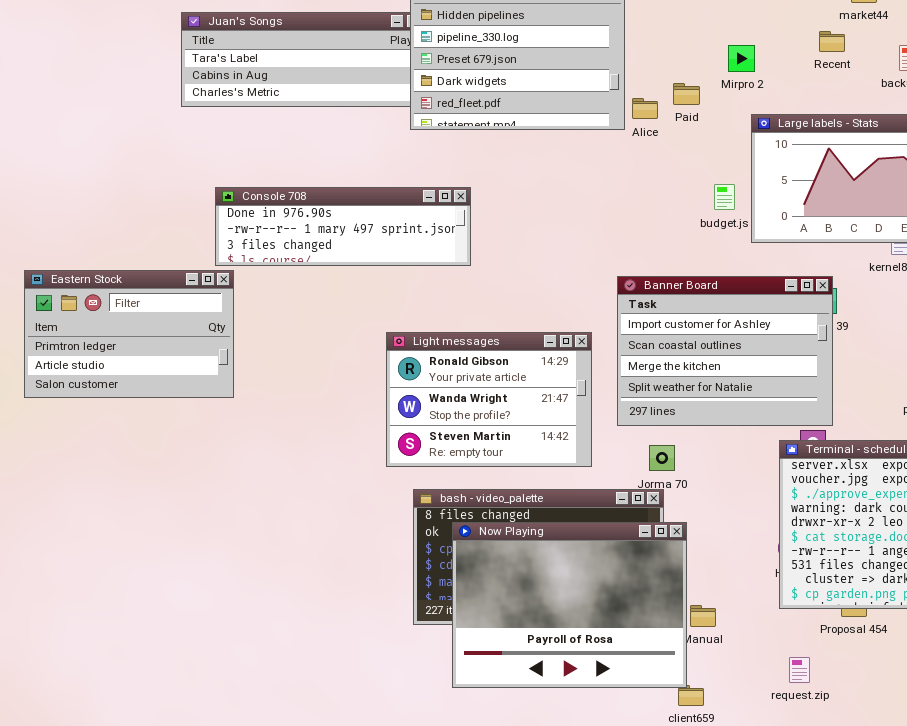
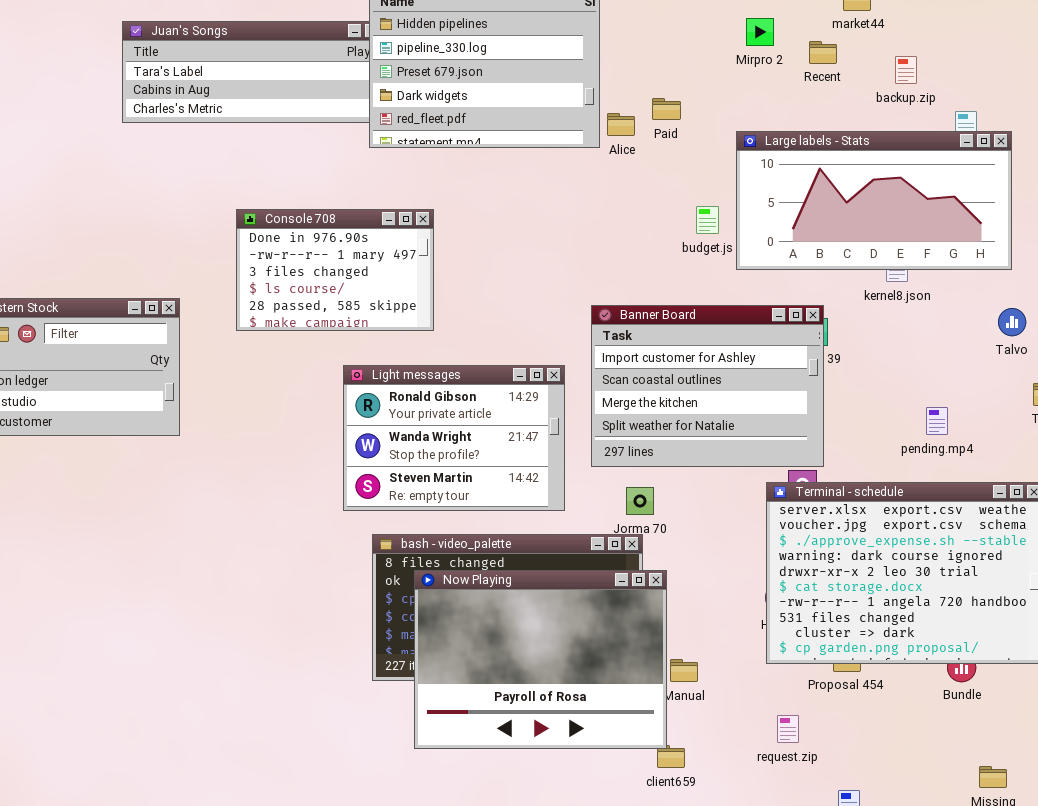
Mirpro 2: [728,45,755,72] -> [746,18,774,46], moved
Console 708: [215,187,471,266] -> [236,209,434,331], resized

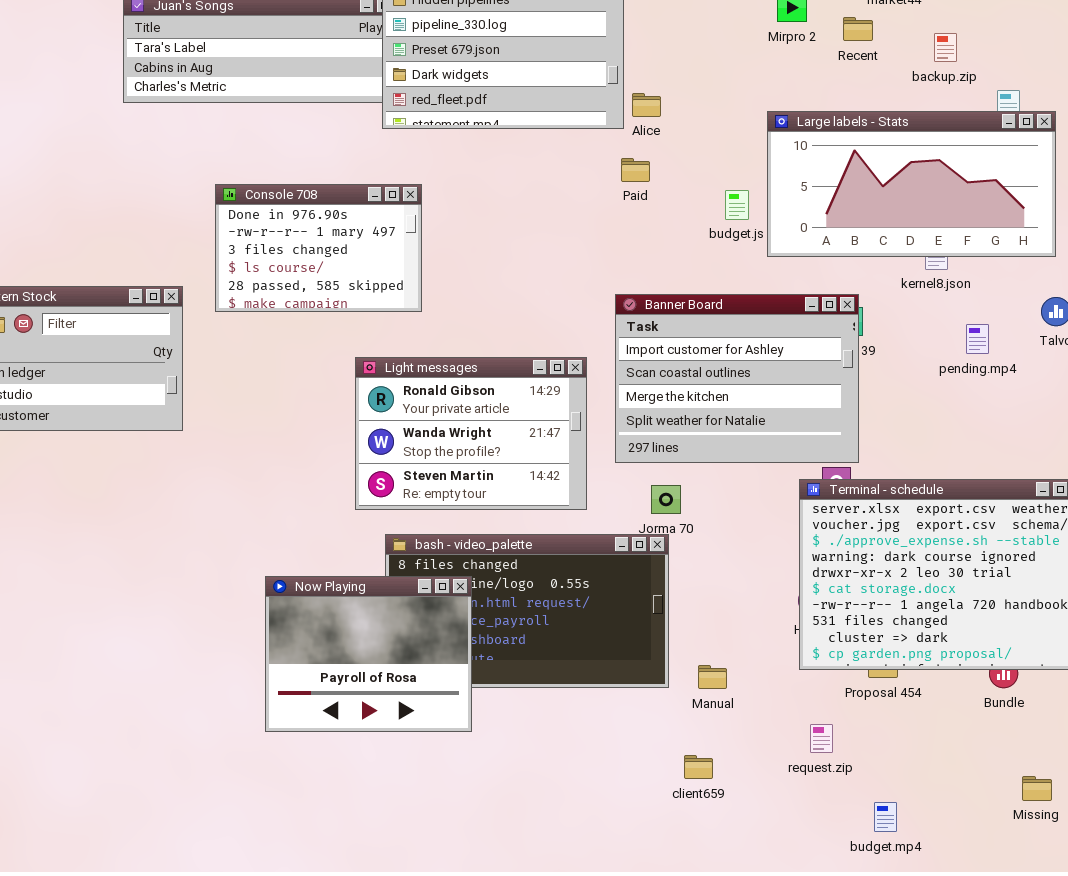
Paid: [652,98,681,120] -> [621,158,650,182], moved
Console 708: [236,209,434,331] -> [215,184,422,312], moved
pending.mp4: [926,407,948,435] -> [966,324,989,354], moved
Now Playing: [414,570,667,749] -> [265,576,472,732], moved, resized

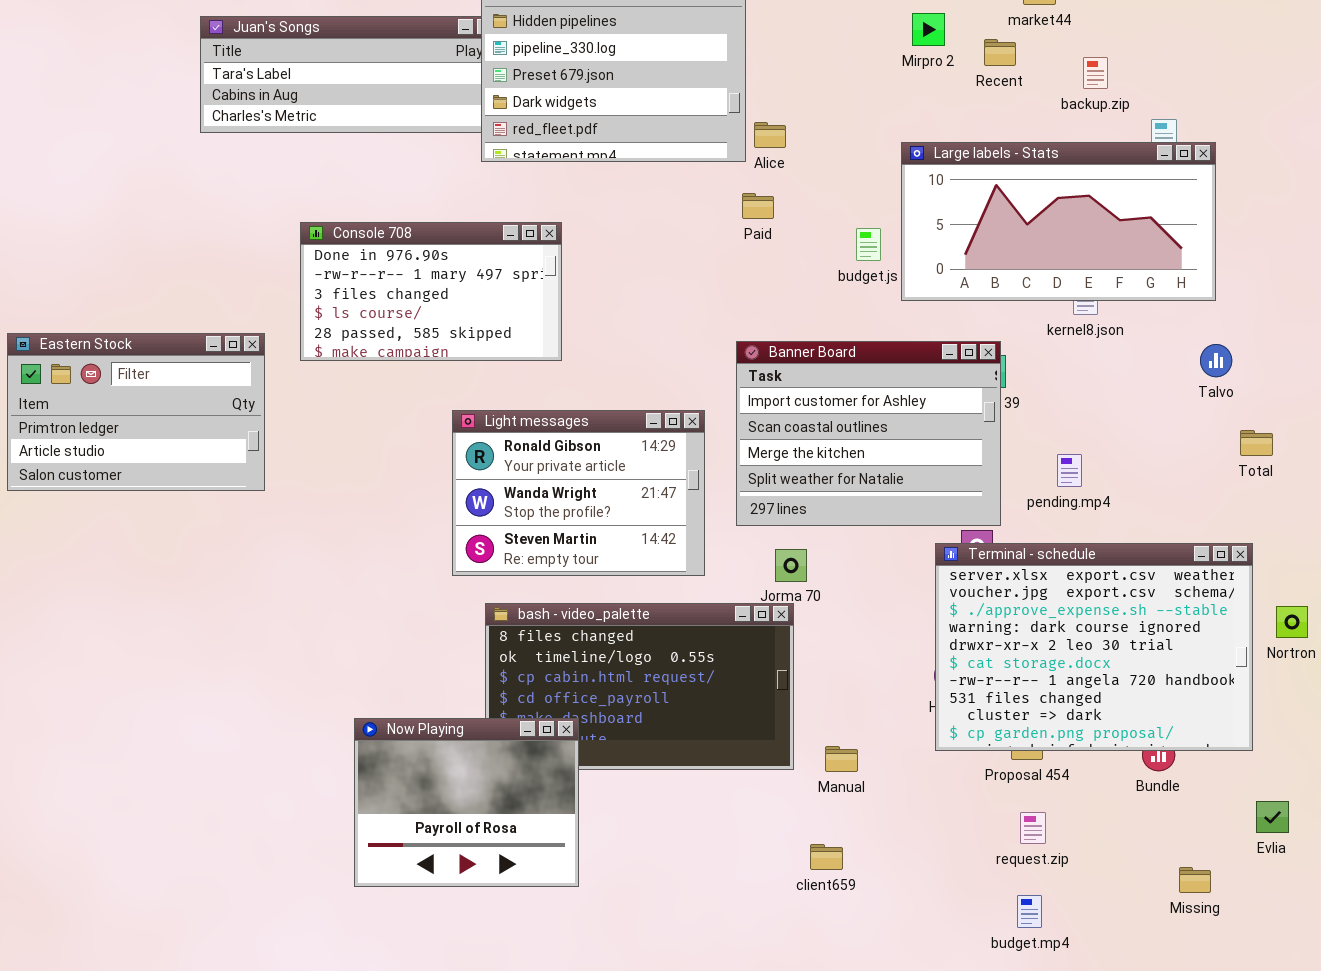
Console 708: [215,184,422,312] -> [300,222,562,361], resized
pending.mp4: [966,324,989,354] -> [1057,454,1082,487], moved
Now Playing: [265,576,472,732] -> [354,718,579,887], moved
request.zip: [810,724,833,753] -> [1020,812,1046,844], moved

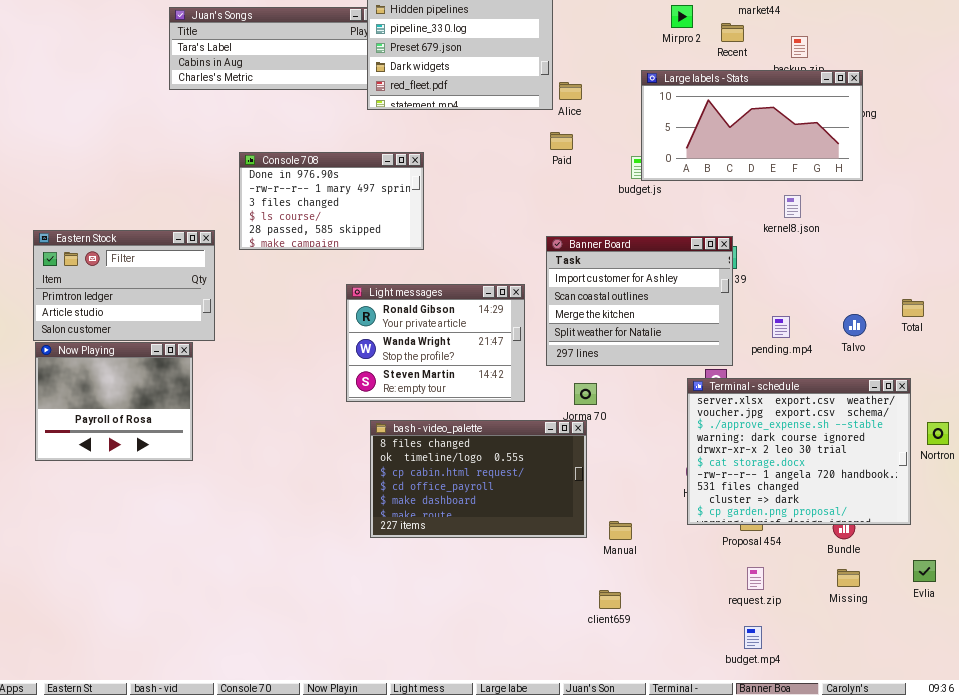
Large labels - Stats: [901,142,1216,301] -> [641,70,863,181], moved
Talvo: [1200,344,1232,377] -> [843,314,866,336], moved
Now Playing: [354,718,579,887] -> [35,342,193,461], moved
Missing: [1179,867,1211,893] -> [837,569,860,587], moved

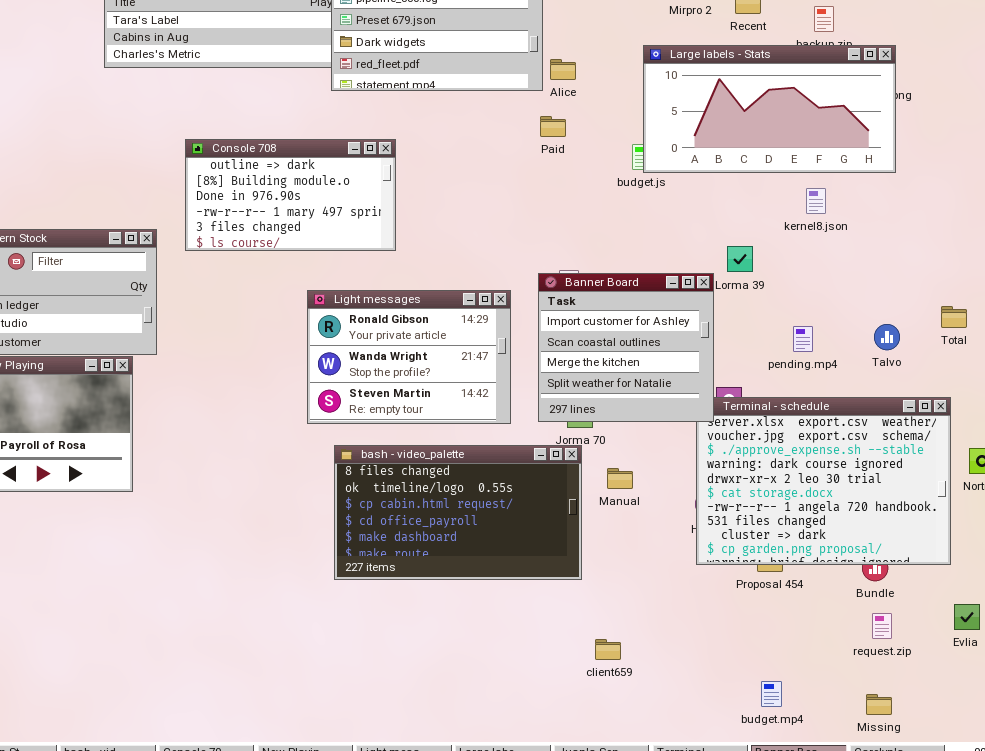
Console 708: [239,152,424,250] -> [185,139,396,251], scrolled up 2 rows
Banner Board: [546,236,733,366] -> [538,273,714,422], moved, resized
Manual: [609,521,632,540] -> [607,468,633,489], moved
request.zip: [747,567,764,590] -> [872,613,892,639], moved
Missing: [837,569,860,587] -> [866,694,892,715], moved

